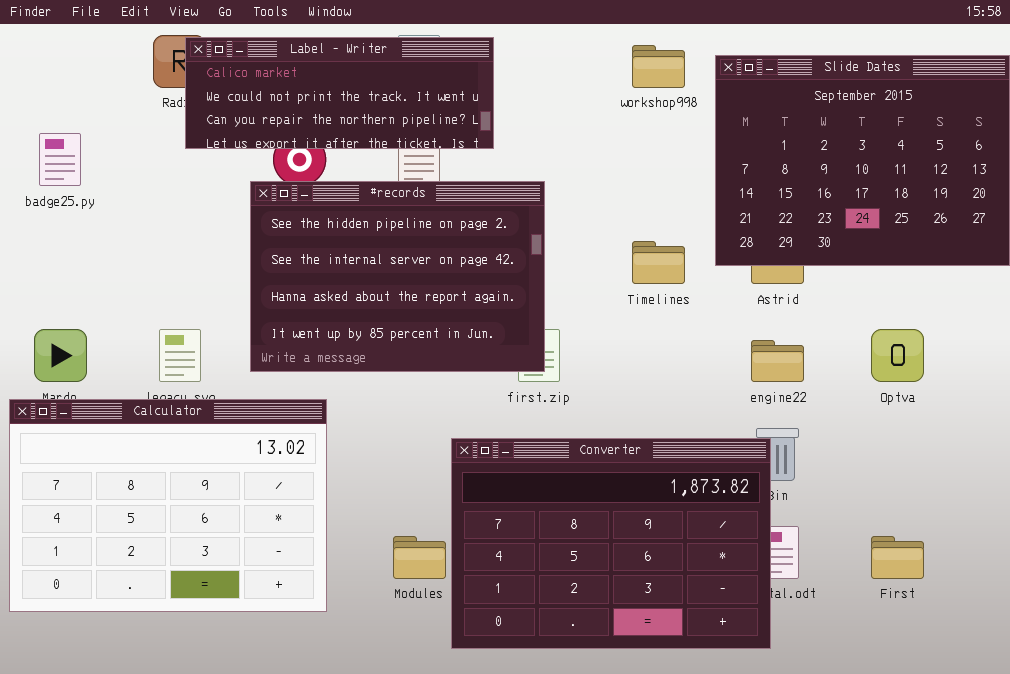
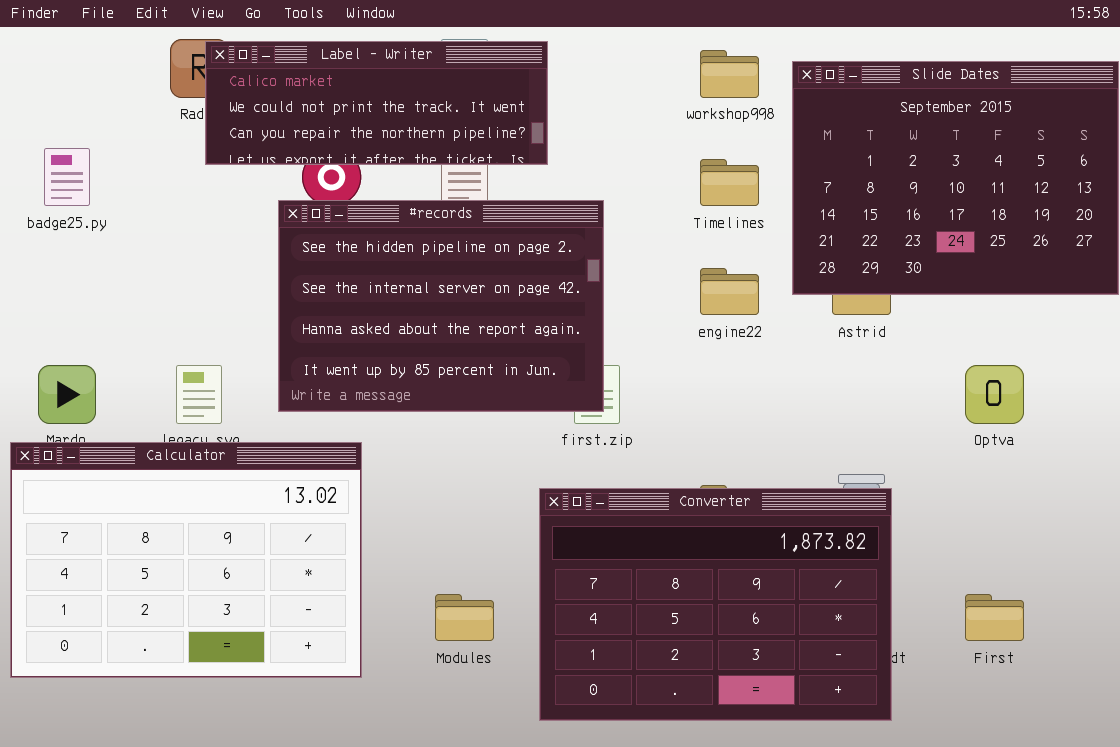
Timelines: [632,241,685,284] -> [700,159,759,206], moved
engine22: [751,340,804,382] -> [700,268,759,315], moved
Converter: [451,438,771,649] -> [539,488,892,721], moved

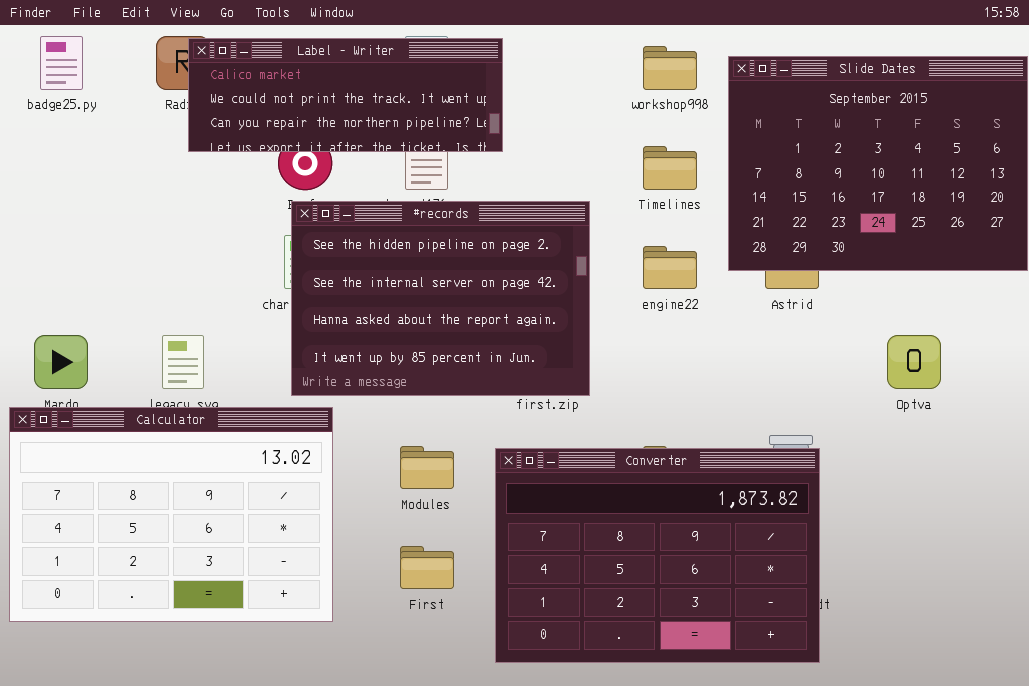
badge25.py: [44,148,90,206] -> [40,36,83,90], moved
#records: [278,200,604,412] -> [291,201,590,396], moved
Modules: [435,594,494,641] -> [400,446,454,489], moved
First: [965,594,1024,641] -> [400,546,454,589], moved

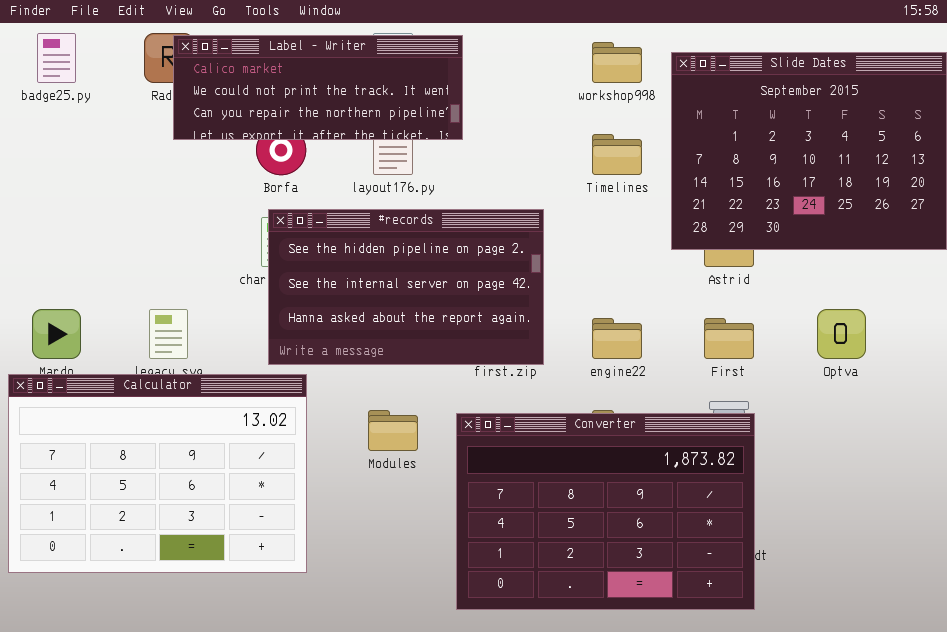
#records: [291,201,590,396] -> [268,209,544,365], resized
engine22: [643,246,697,289] -> [592,318,642,359], moved
First: [400,546,454,589] -> [704,318,754,359], moved

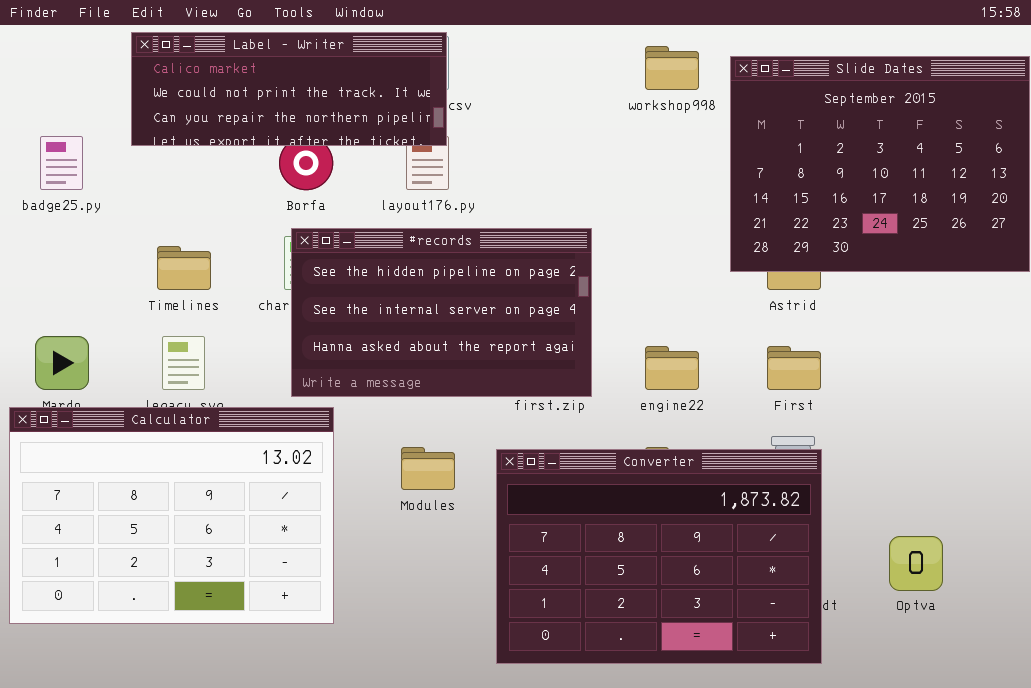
badge25.py: [37,33,76,83] -> [40,136,83,190], moved
Label - Writer: [173,35,463,140] -> [131,32,447,146], moved
Timelines: [592,134,642,175] -> [157,246,211,290], moved
Optva: [817,309,866,359] -> [889,536,943,591], moved

